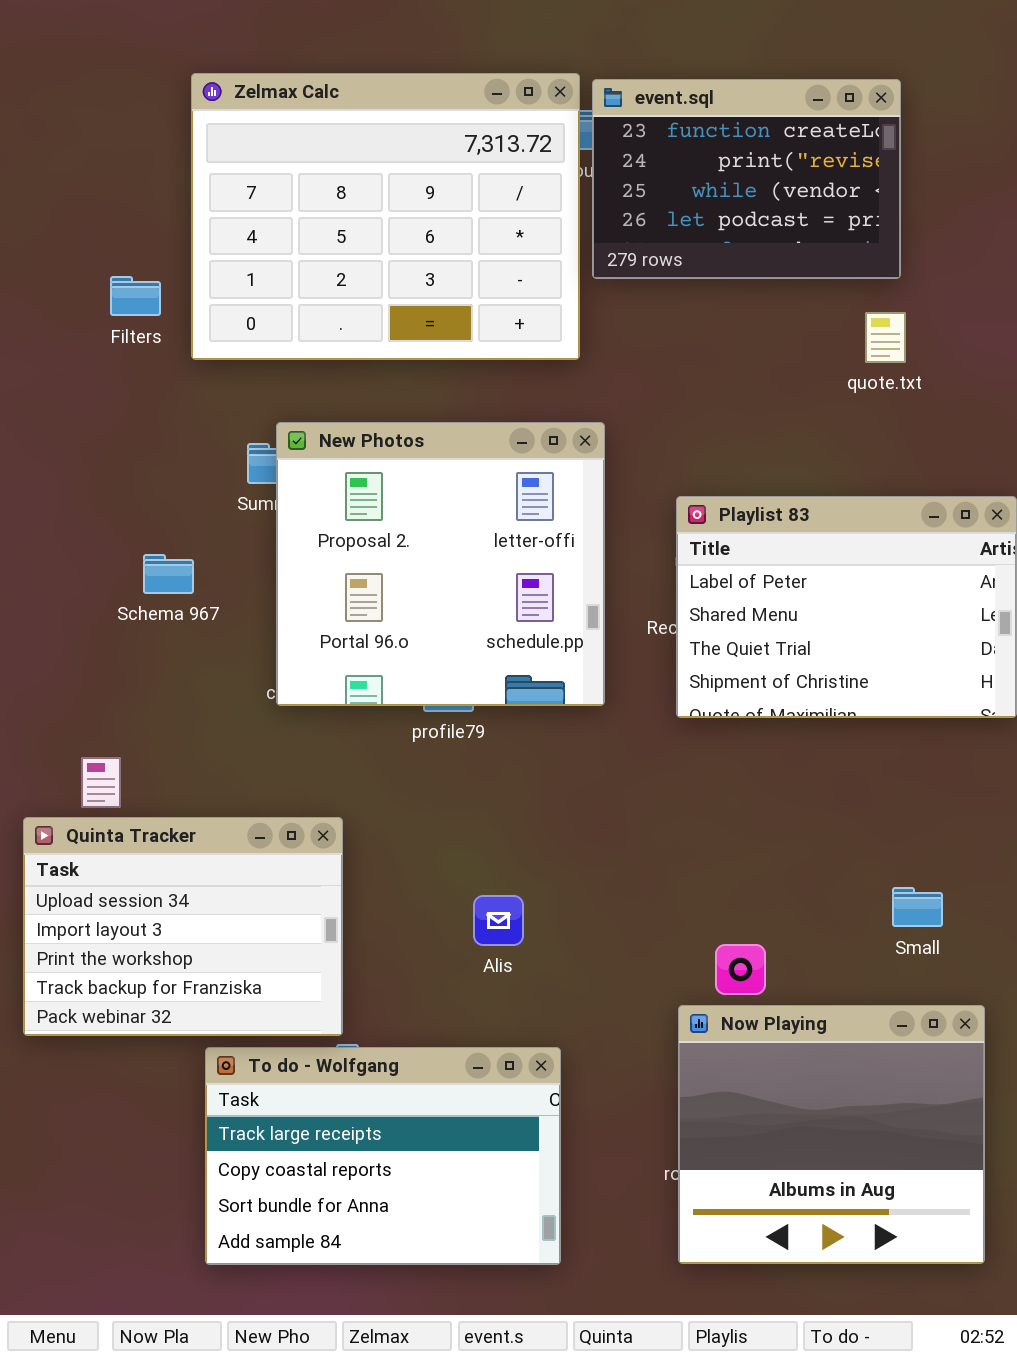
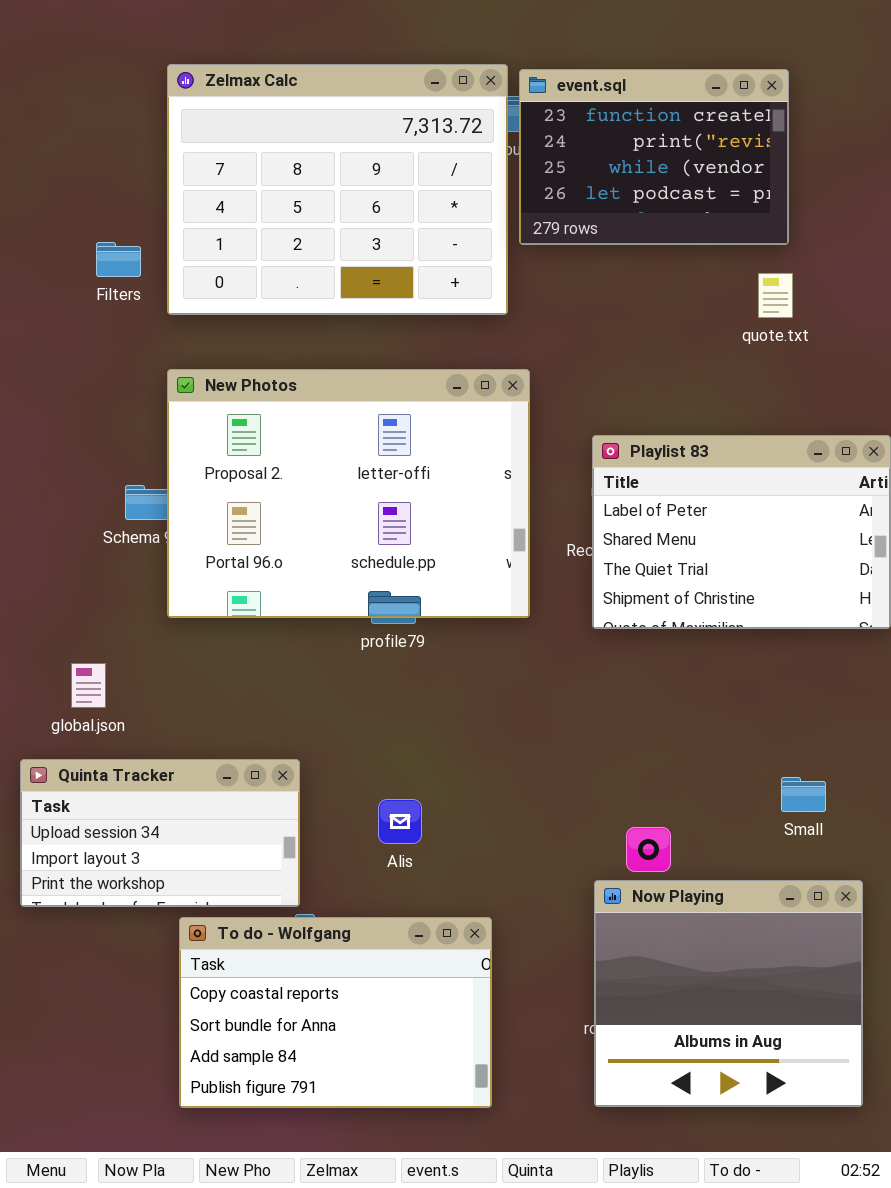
New Photos: [276,422,605,706] -> [167,369,530,618], resized
Quinta Tracker: [23,817,343,1036] -> [20,759,300,907], resized
Alis: [473,895,524,946] -> [378,799,422,844], moved
To do - Wolfgang: [205,1047,561,1265] -> [179,917,492,1108], scrolled down 1 row

